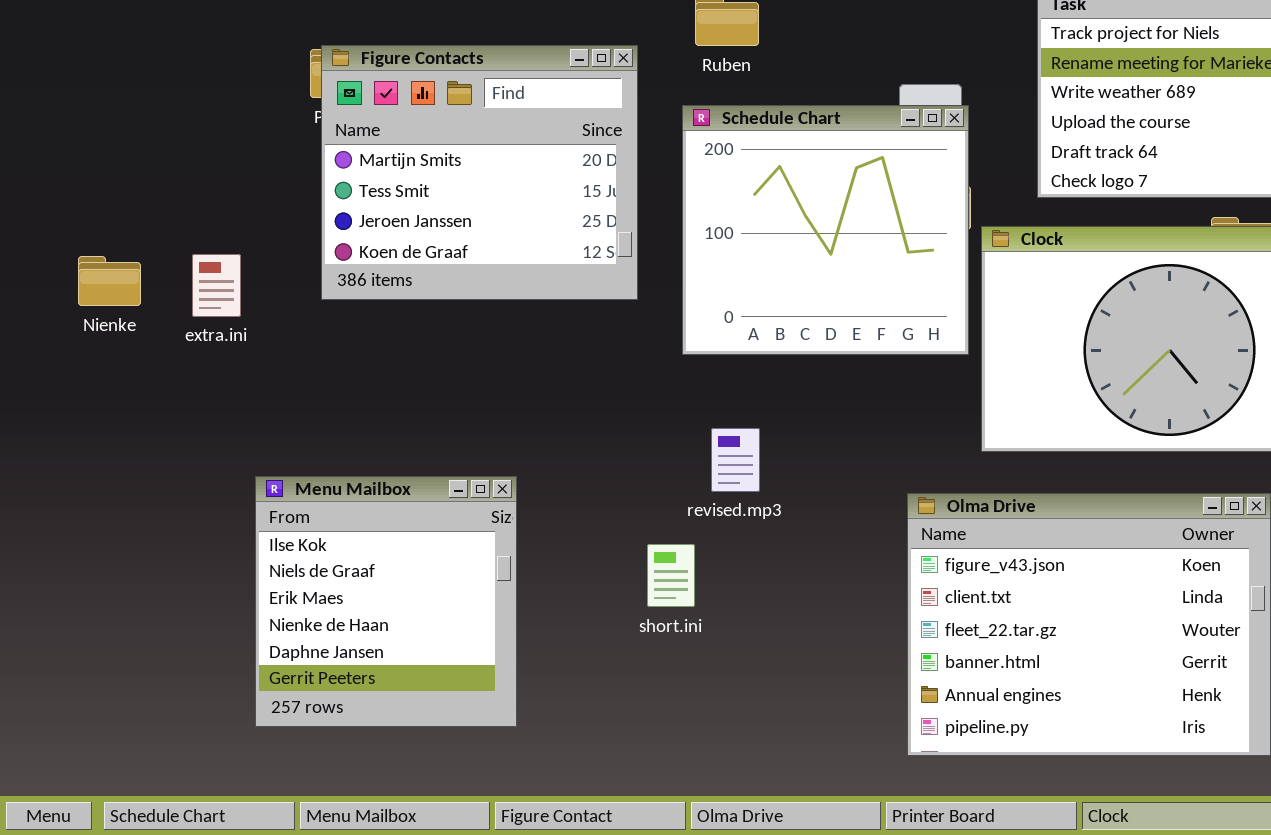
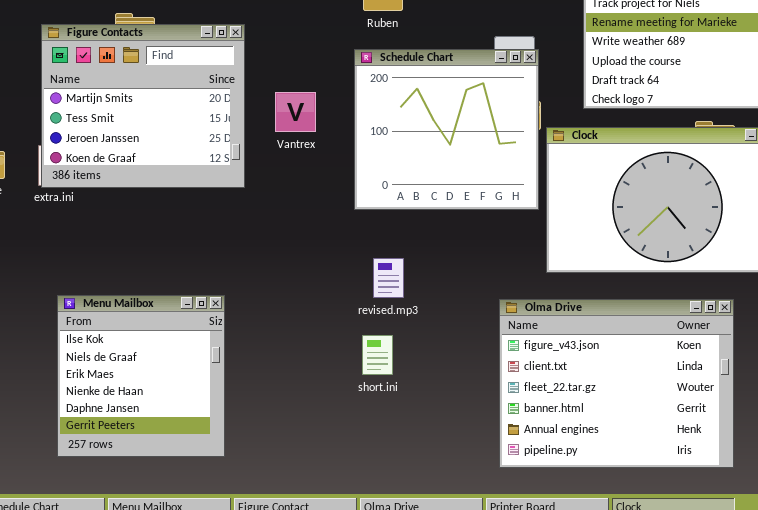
Figure Contacts: [321,45,638,300] -> [41,24,245,188], moved
Menu Mailbox: [255,476,517,727] -> [57,295,225,457], moved
short.ini: [647,544,695,607] -> [362,335,393,375], moved

